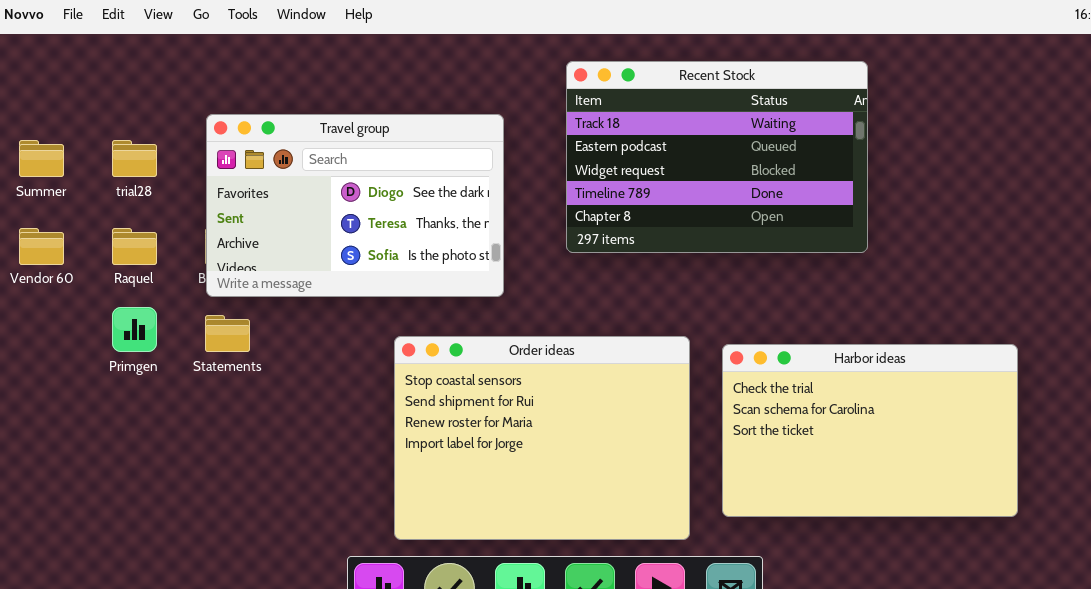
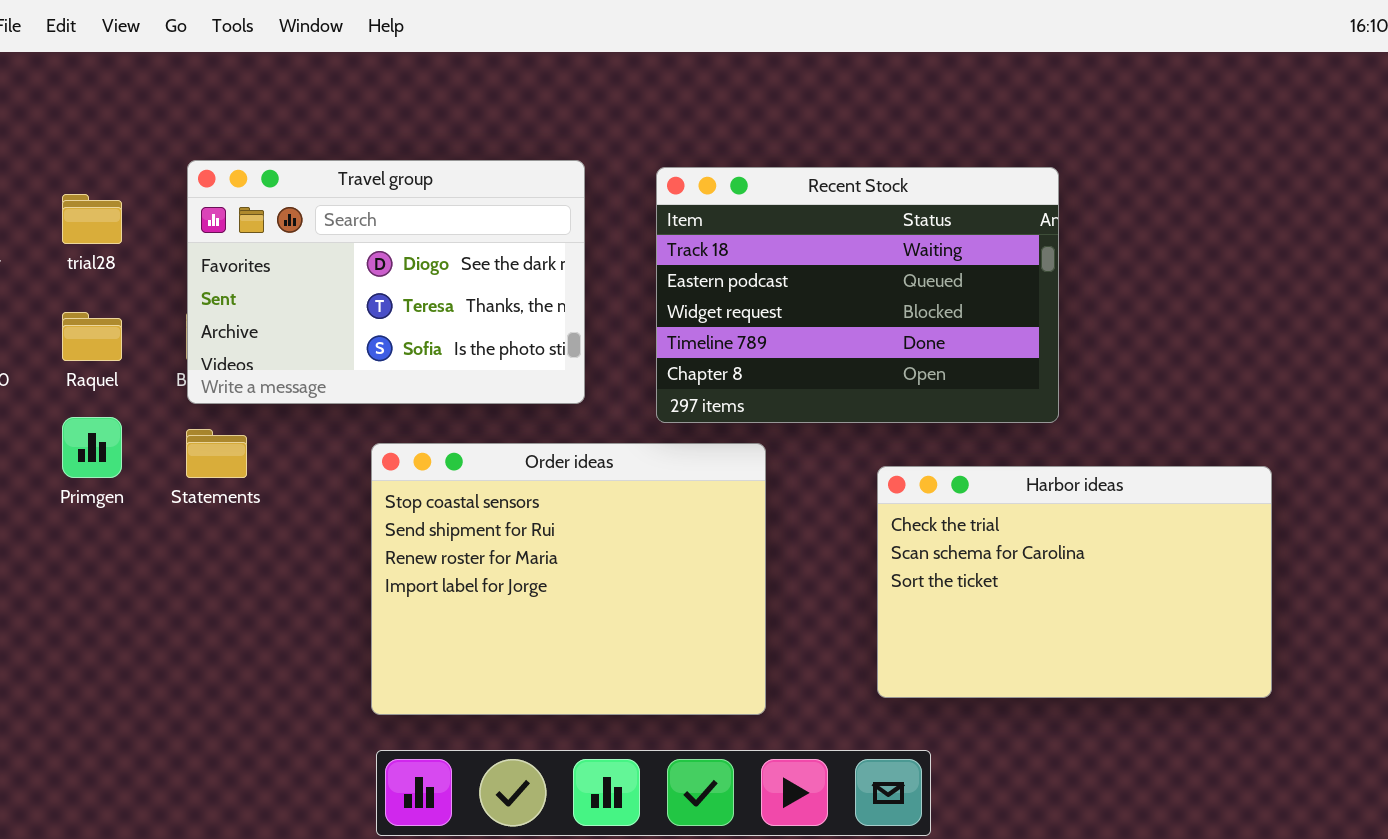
Recent Stock: [566,61,868,253] -> [656,167,1059,423], moved
Order ideas: [394,336,690,540] -> [371,443,766,715], moved

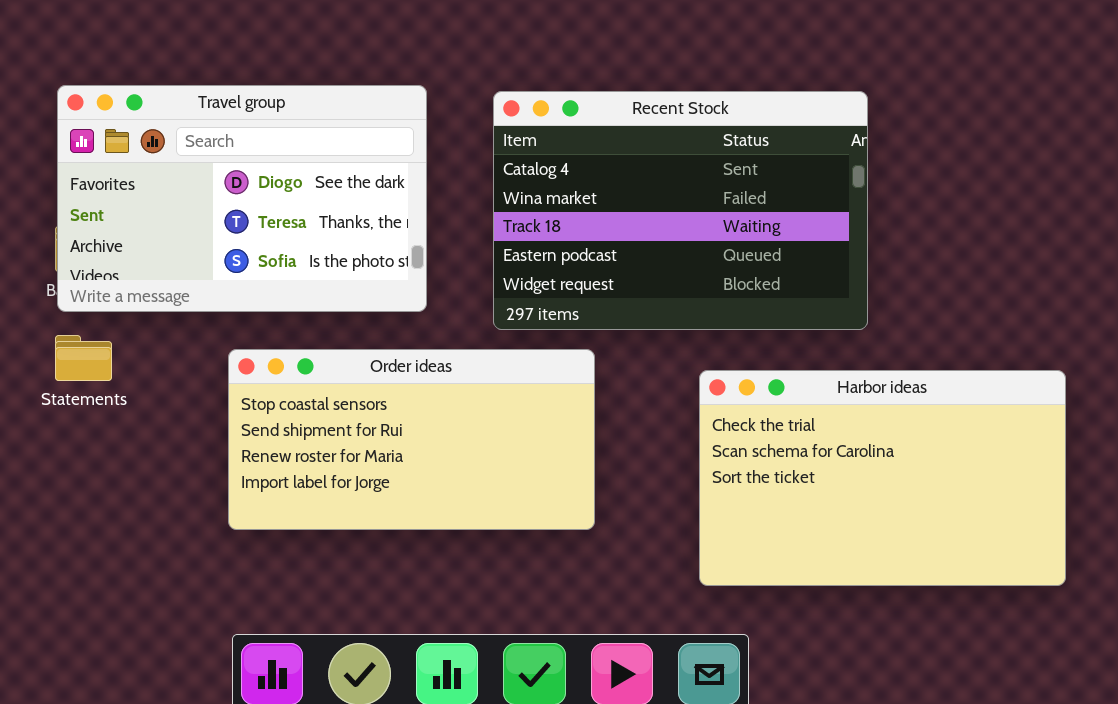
Recent Stock: [656,167,1059,423] -> [493,91,868,330], scrolled up 2 rows
Order ideas: [371,443,766,715] -> [228,349,595,530], resized

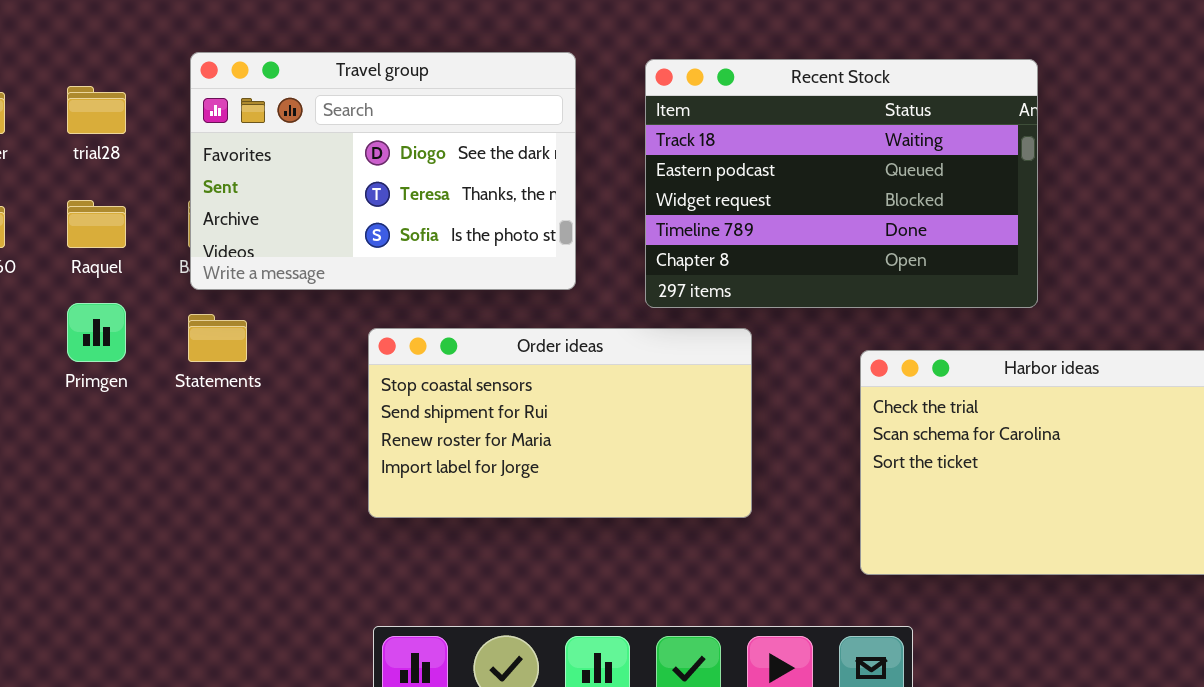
Recent Stock: [493,91,868,330] -> [645,59,1038,308], scrolled down 2 rows

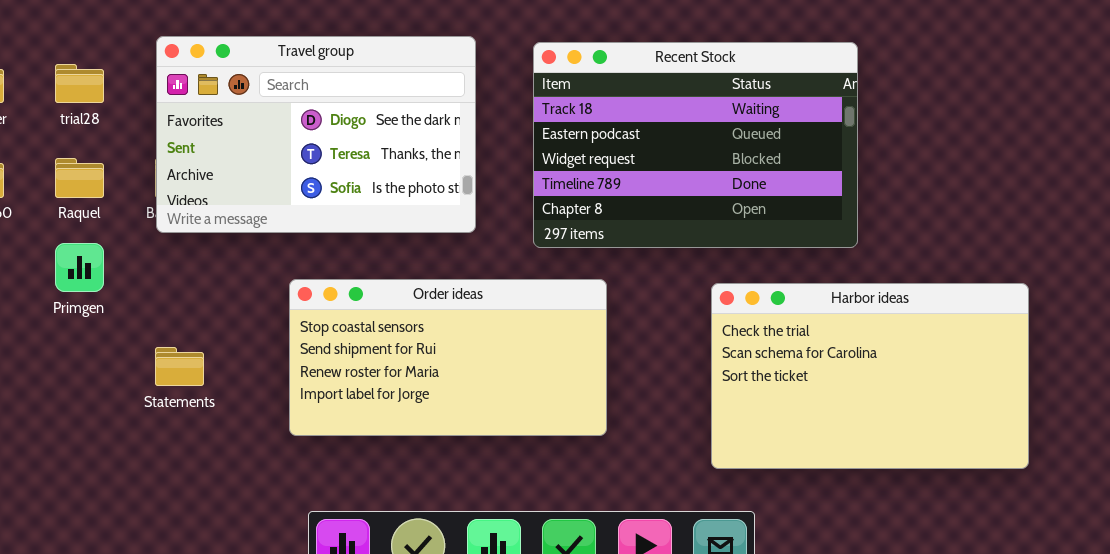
Statements: [188,314,247,362] -> [155,347,204,386], moved
Order ideas: [368,328,752,518] -> [289,279,607,436], moved

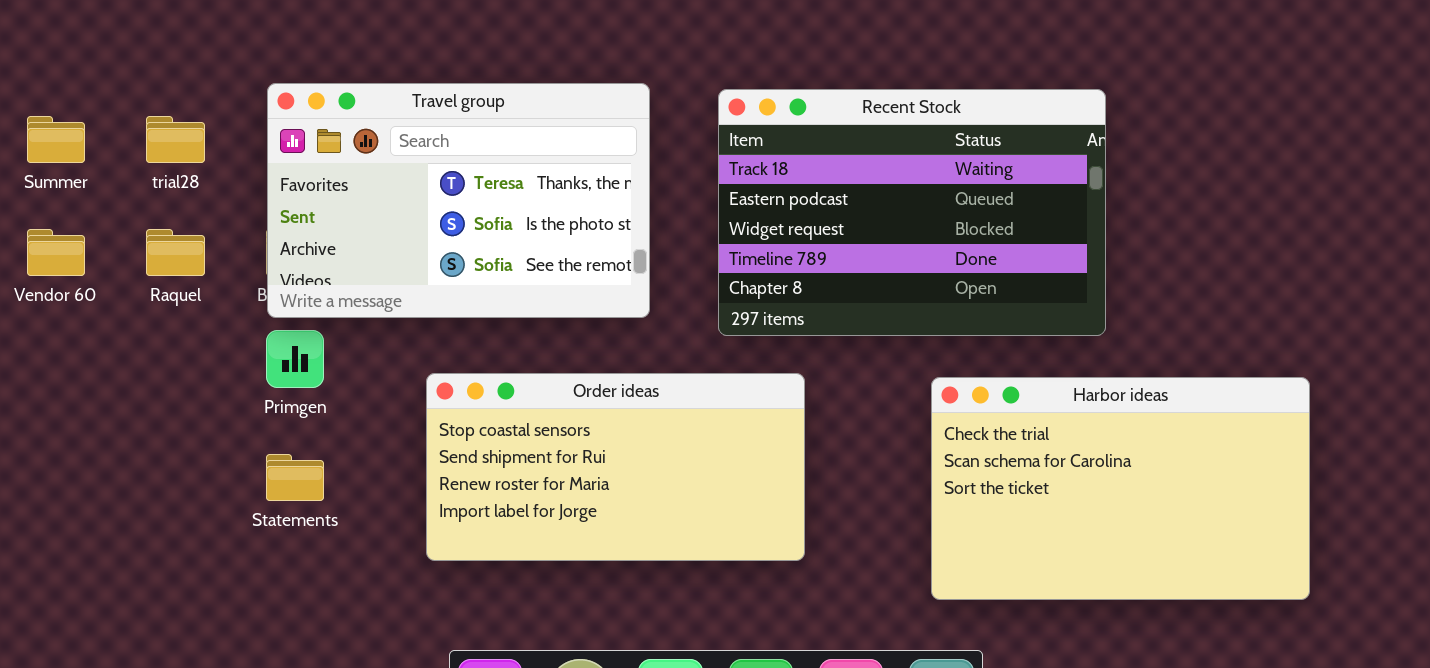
Travel group: [156,36,476,233] -> [267,83,650,318], scrolled down 1 row
Primgen: [55,243,104,292] -> [266,330,324,388], moved

